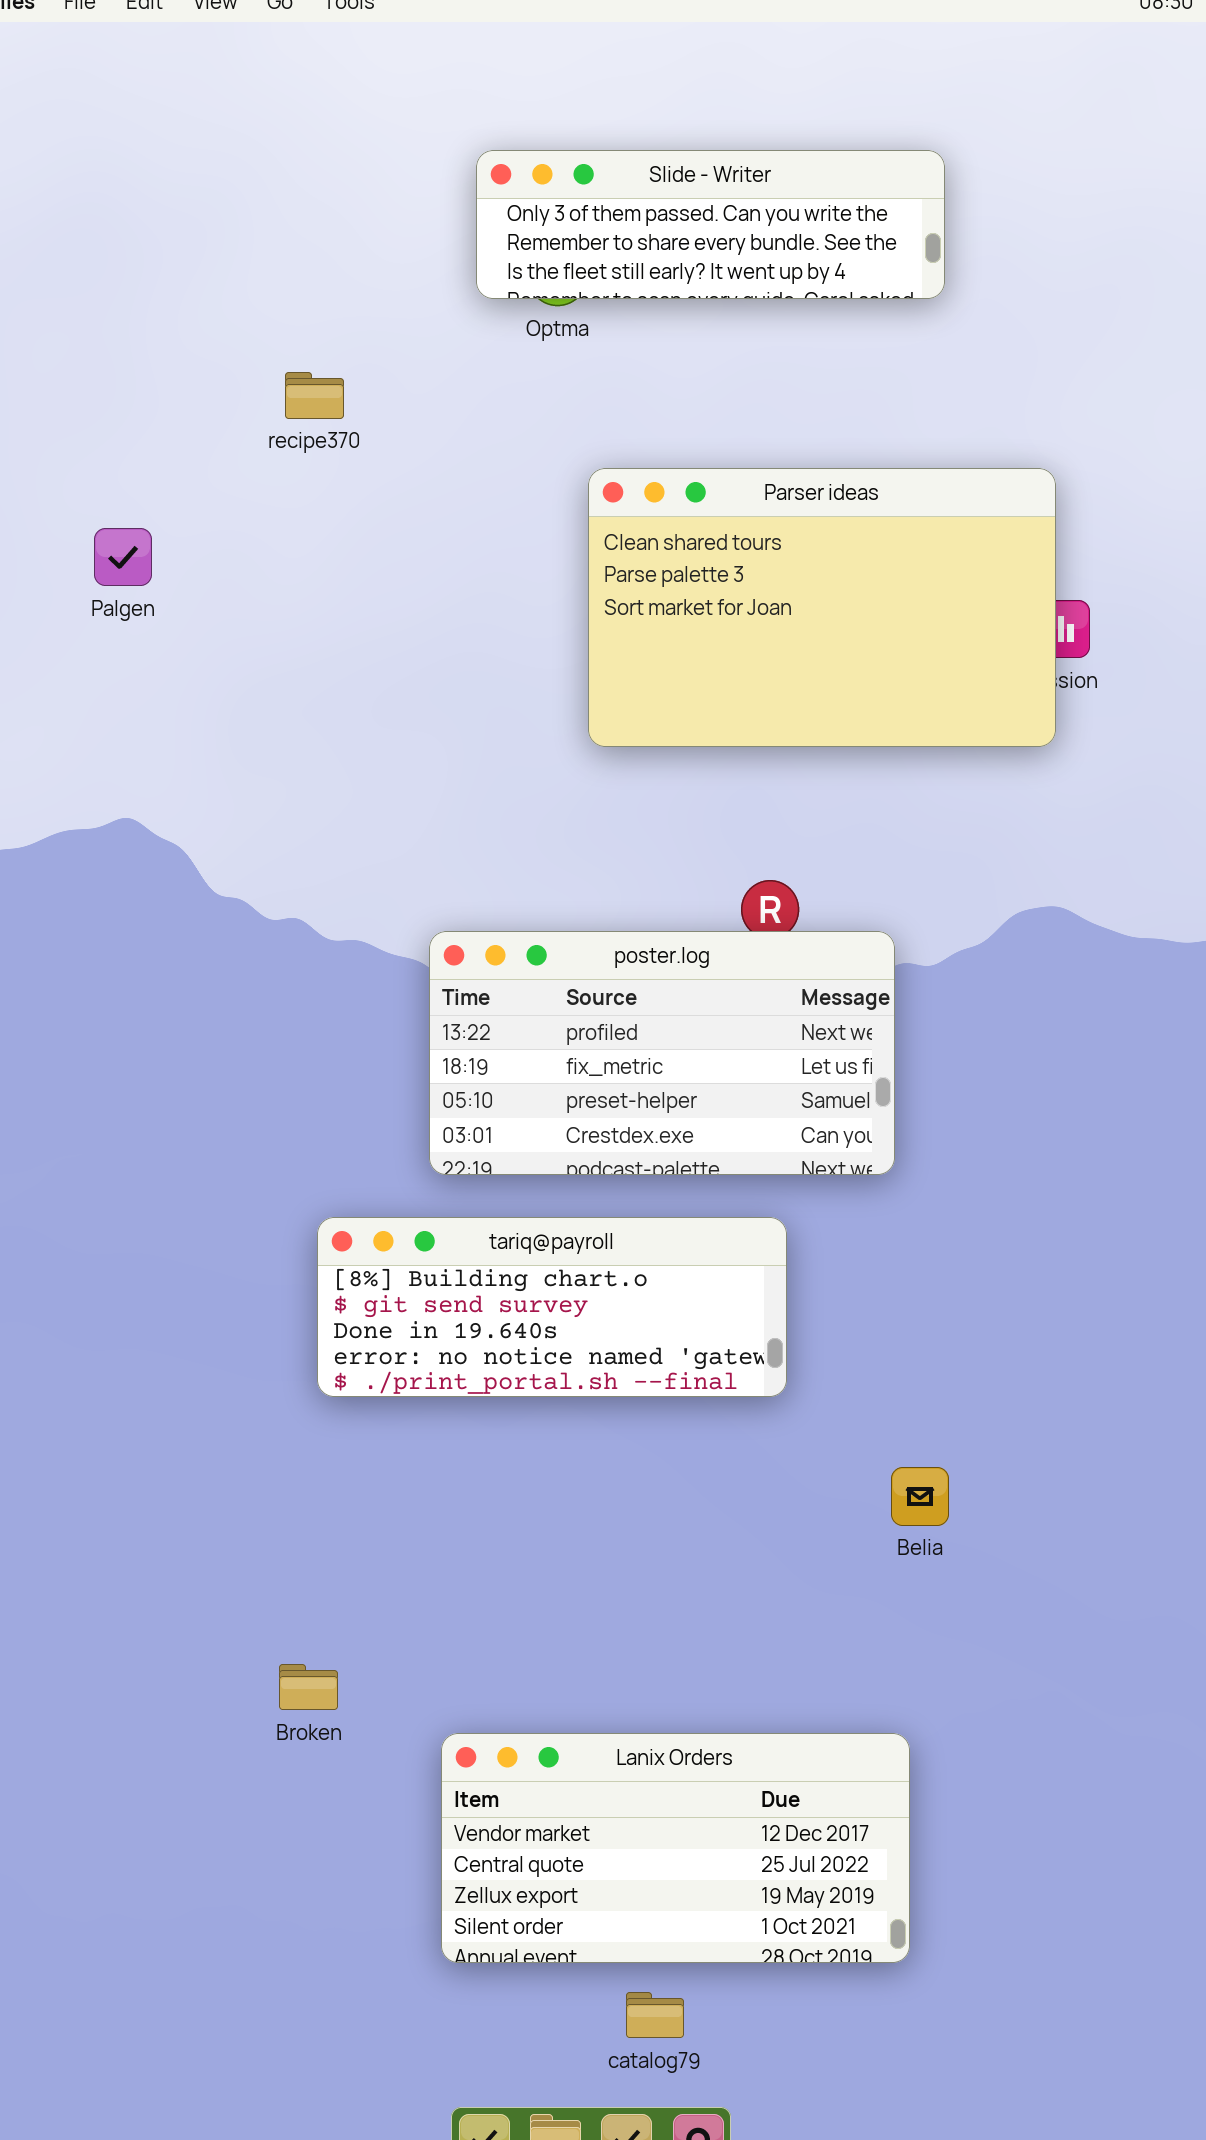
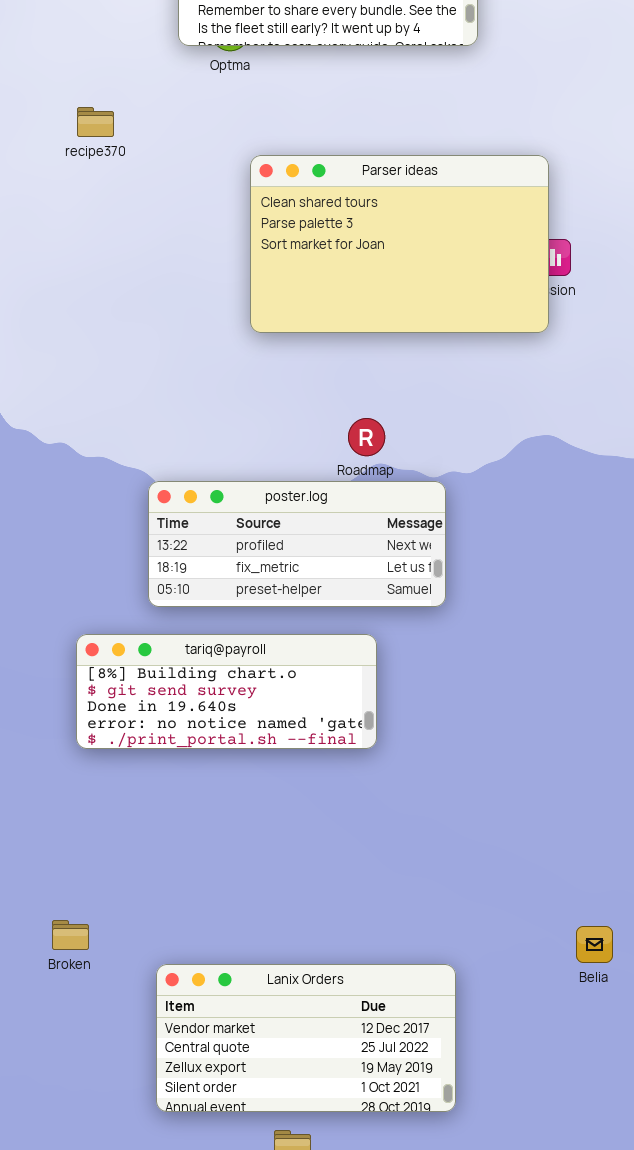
recipe370: [285,372,344,419] -> [77,107,114,137], moved
poster.log: [429,931,895,1175] -> [148,481,446,607], resized
Belia: [891,1467,949,1526] -> [576,926,613,963], moved

